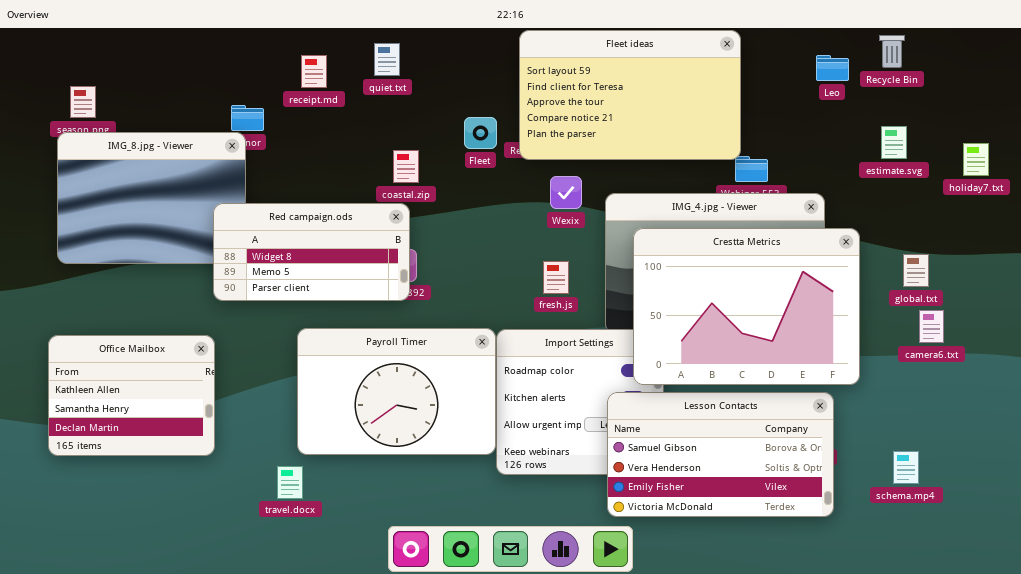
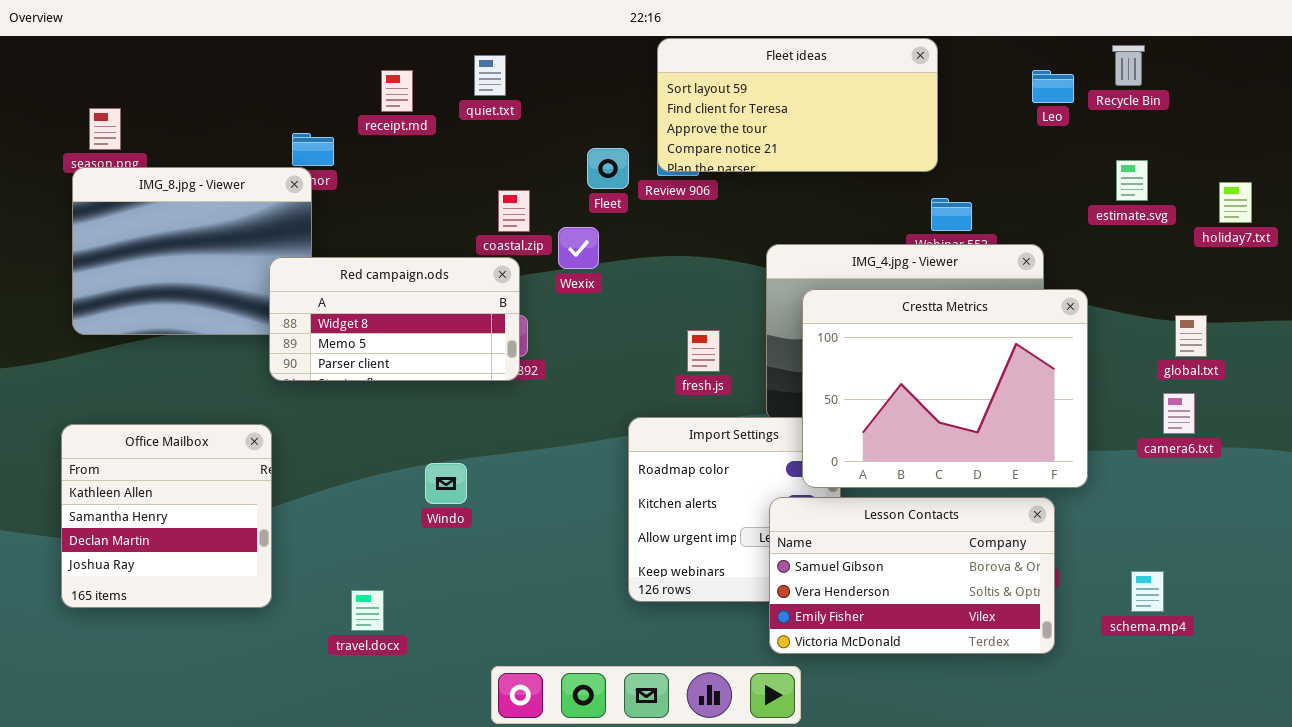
Fleet ideas: [519,30,741,160] -> [657,38,938,172], resized
Wexix: [550,176,582,209] -> [558,227,599,269], moved
global.txt: [903,254,929,287] -> [1175,315,1207,357], moved
Payroll Timer: [297,328,496,455] -> none, closed
Office Mailbox: [48,335,215,456] -> [61,424,272,608], resized

